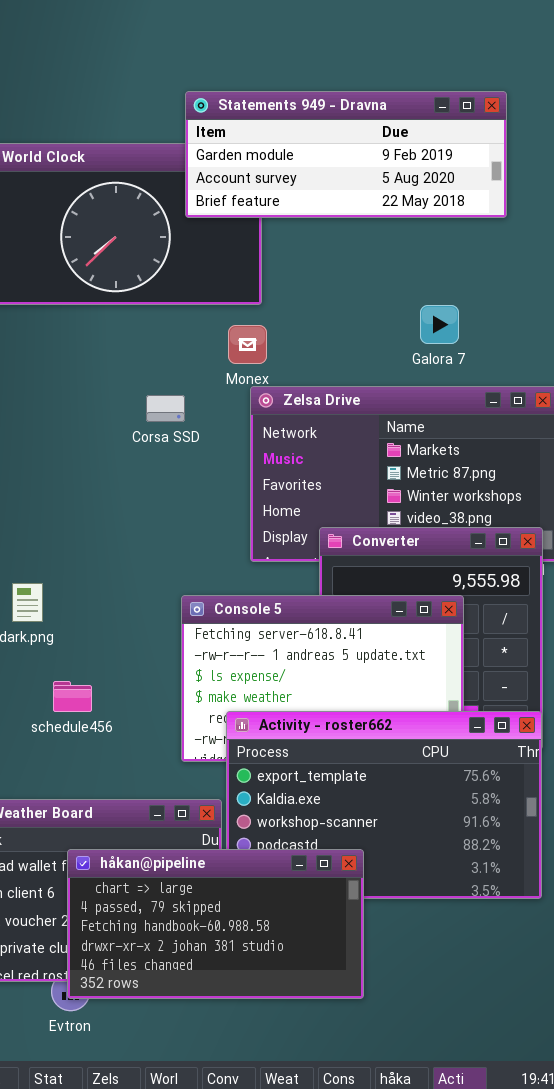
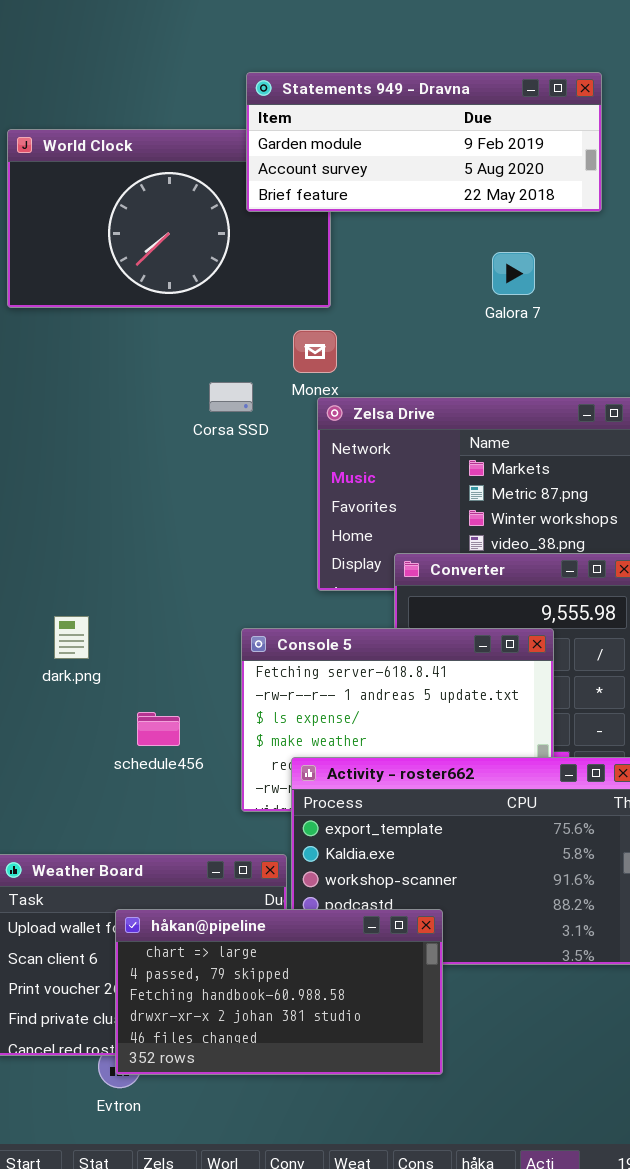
Galora 7: [420,305,459,344] -> [492,252,535,295], moved
Corsa SSD: [146,395,185,422] -> [209,382,253,412], moved
schedule456: [53,681,92,712] -> [137,712,180,746], moved

